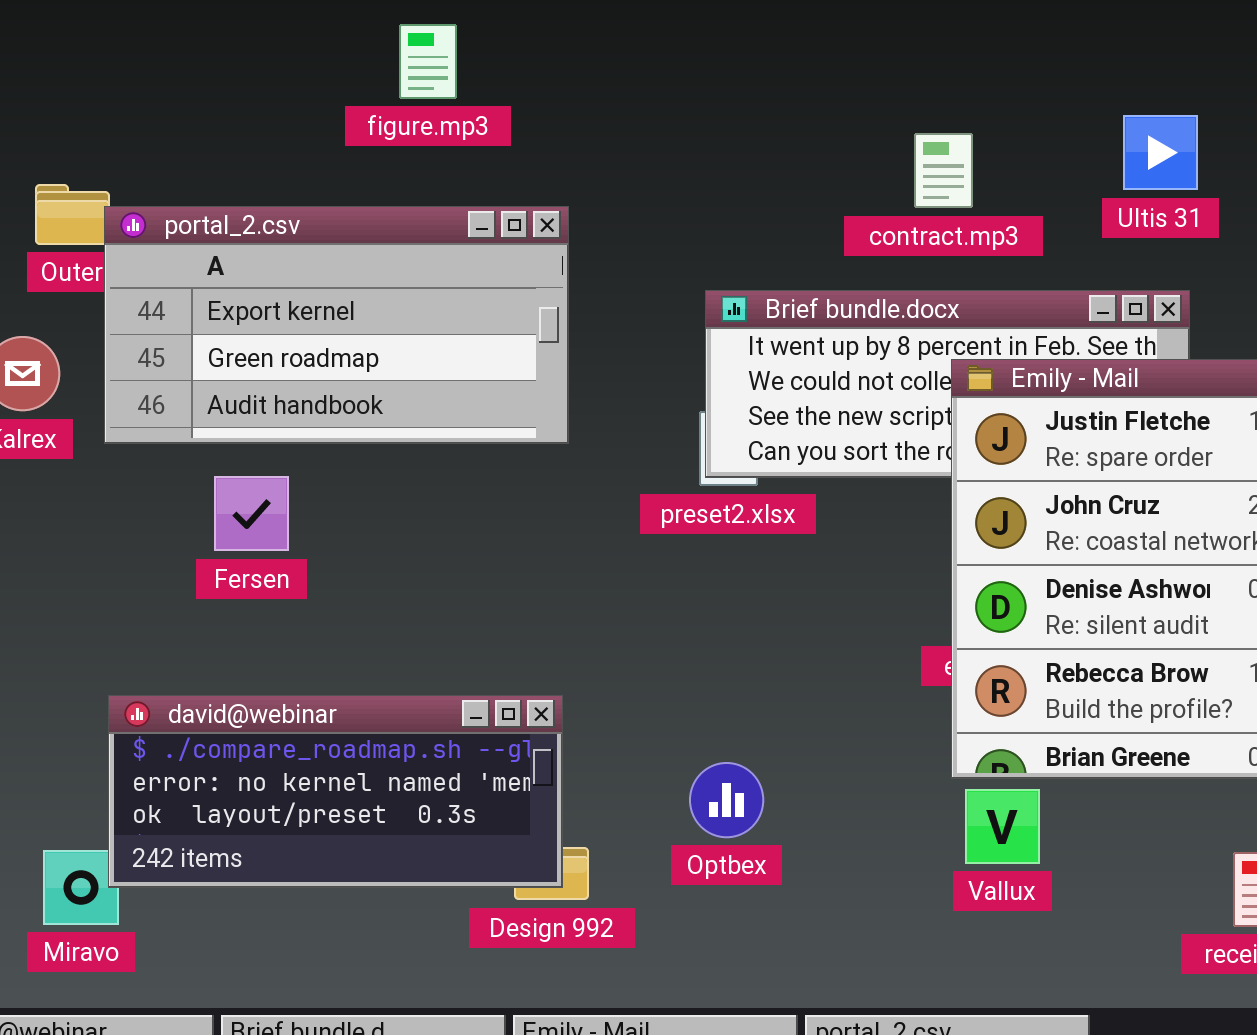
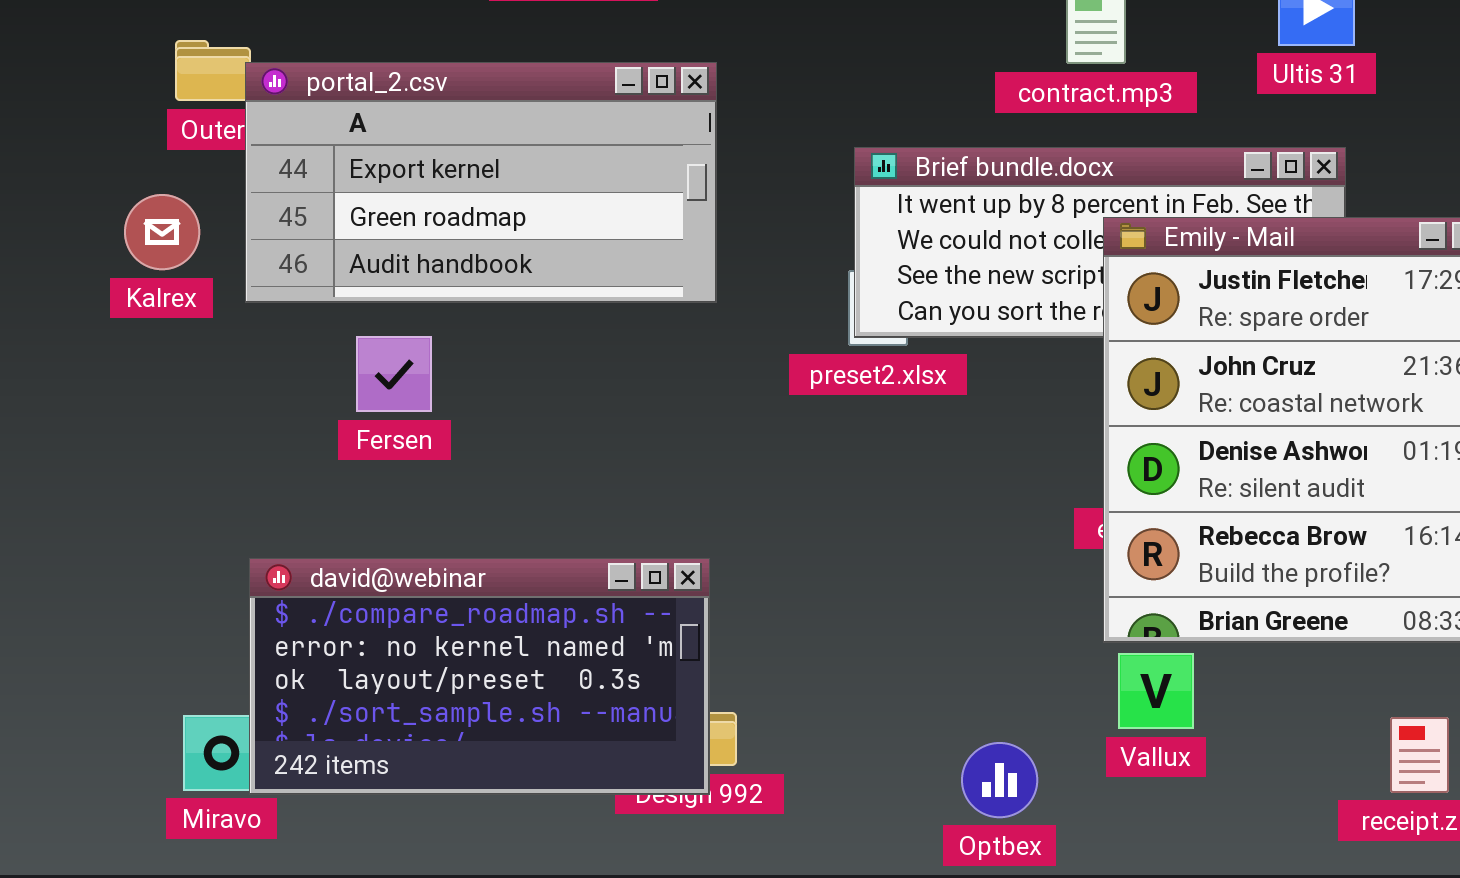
david@webinar: [108,695,563,888] -> [249,558,710,795], resized
Optbex: [689,762,764,838] -> [961,742,1038,818], moved

